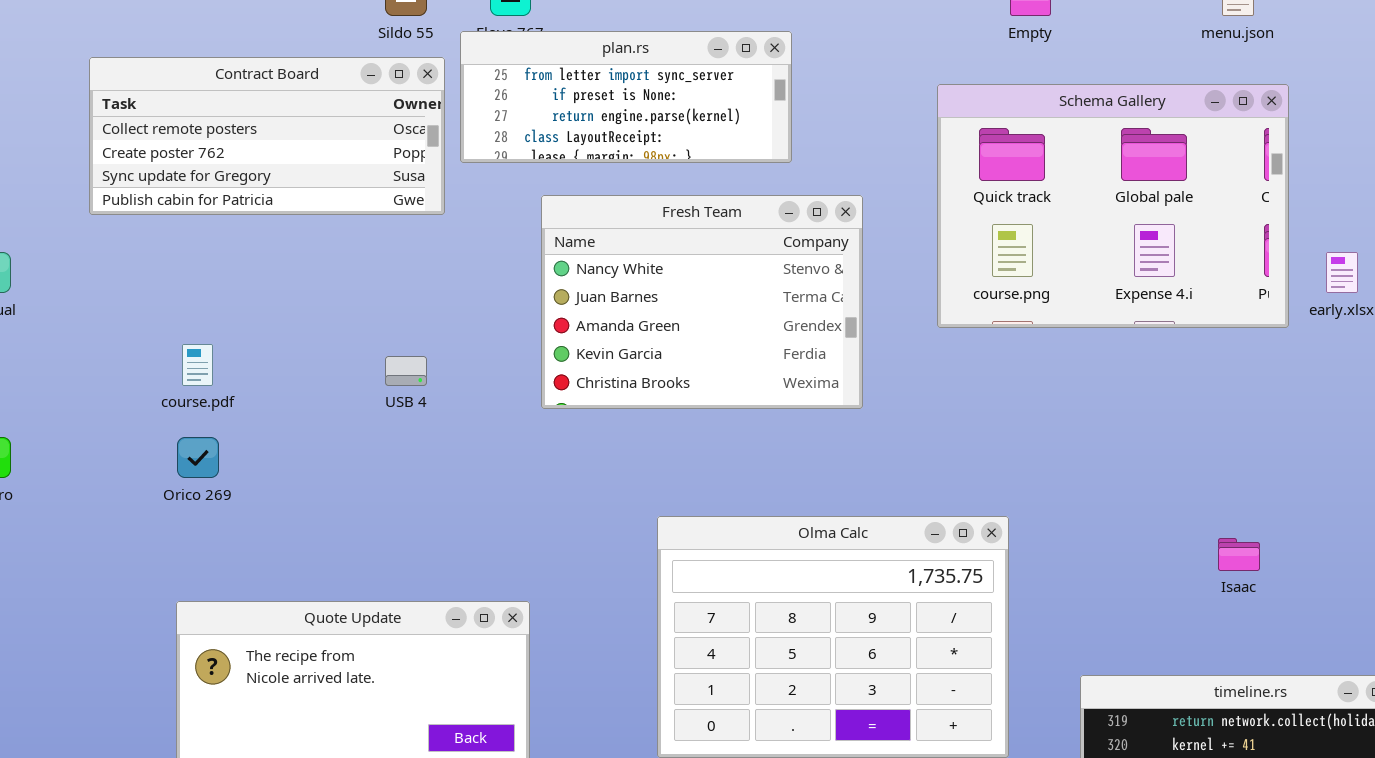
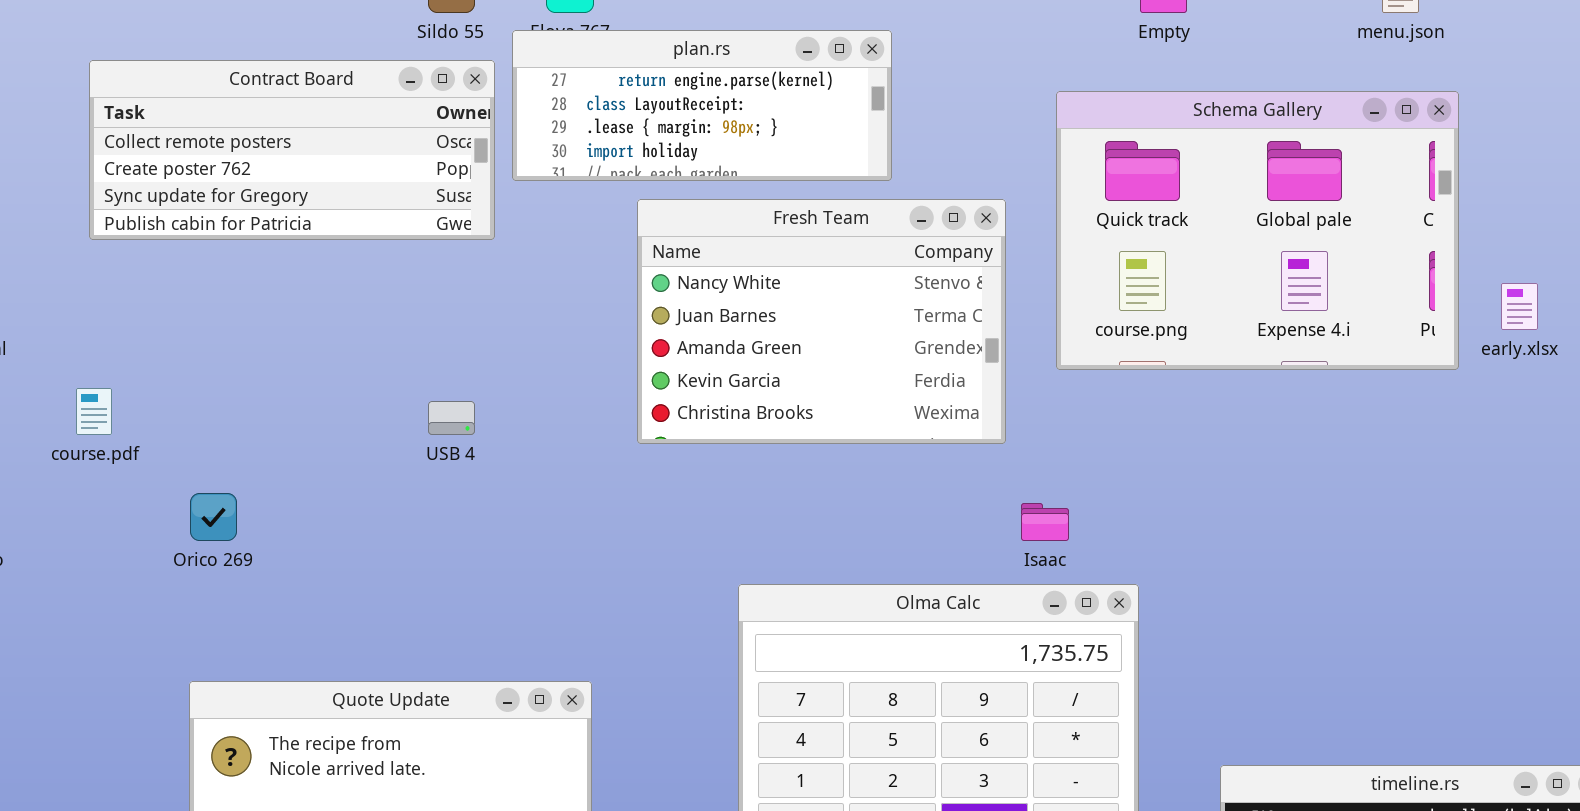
plan.rs: [460,31,792,163] -> [512,30,892,181], scrolled down 2 rows
Fresh Team: [541,195,863,409] -> [637,199,1006,444], moved
course.pdf: [182,344,213,386] -> [76,388,112,435], moved
Isaac: [1218,538,1260,571] -> [1021,503,1069,541], moved

